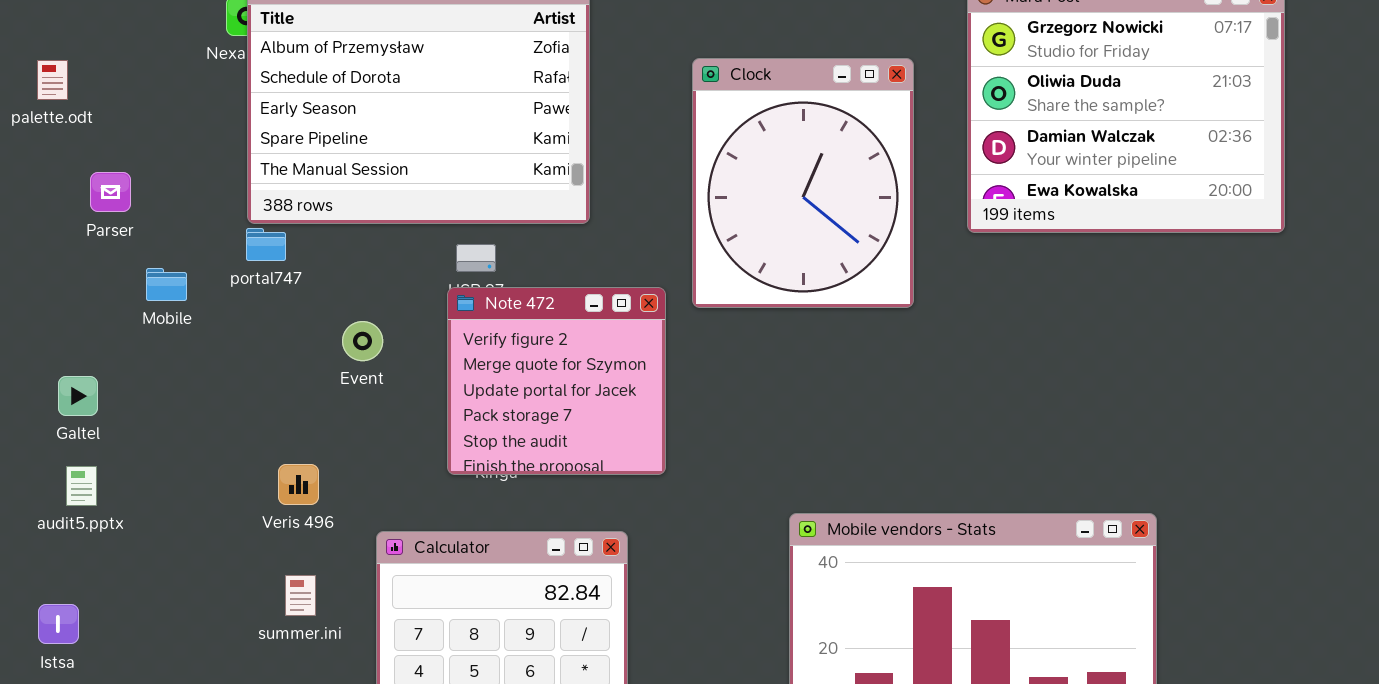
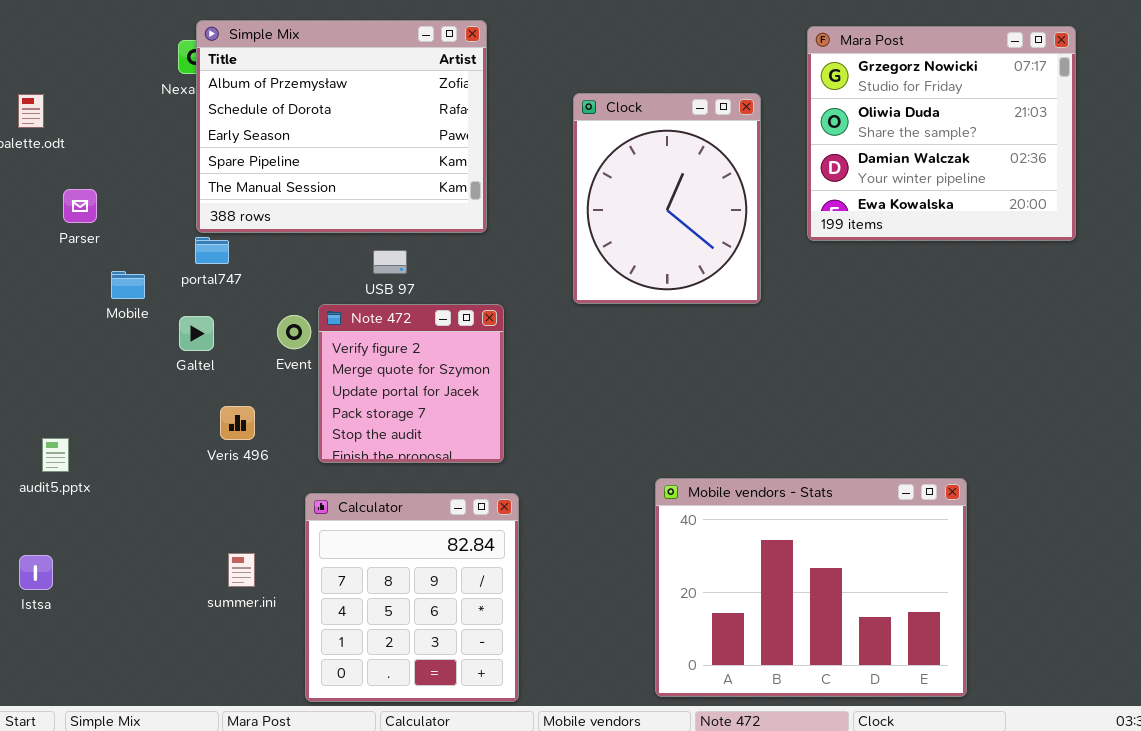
Note 472: [447,287,666,475] -> [318,304,504,463], moved
Galtel: [58,376,98,416] -> [179,316,214,351], moved
Veris 496: [278,464,319,505] -> [220,406,255,440], moved
summer.ini: [285,575,316,616] -> [228,553,255,587], moved

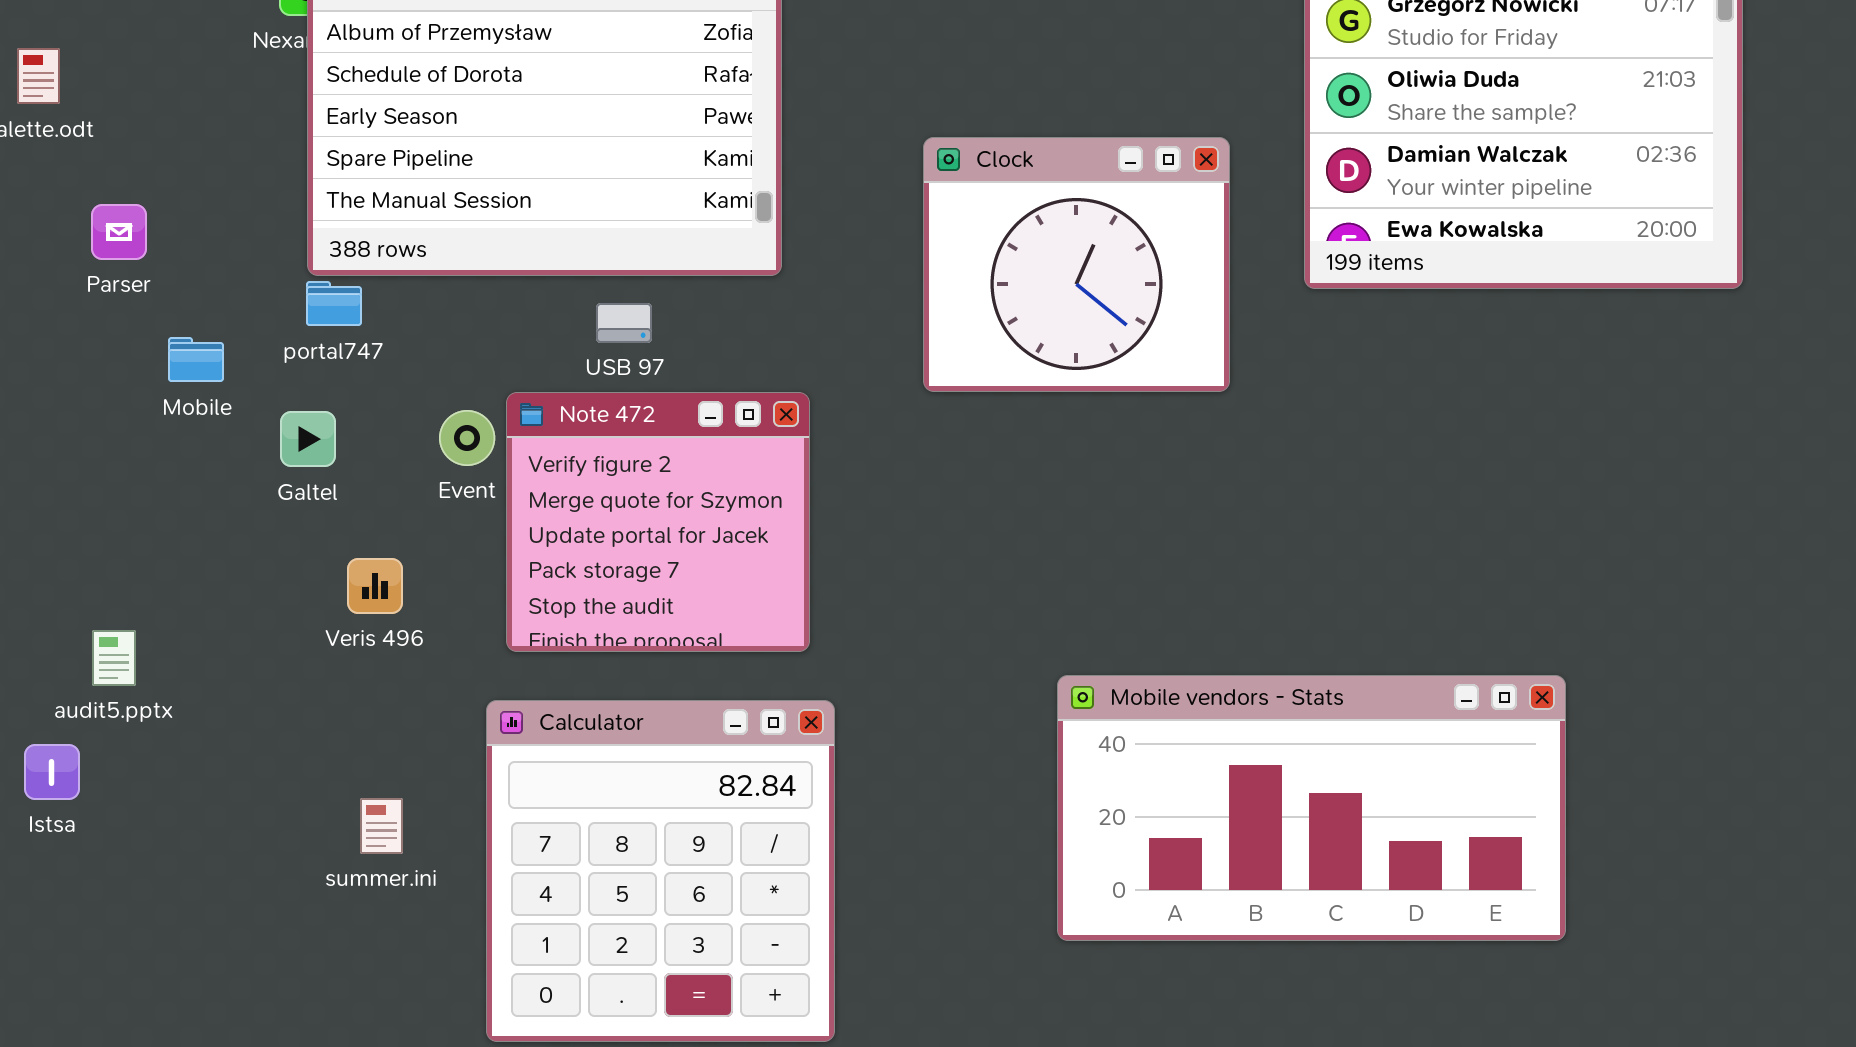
Clock: [573,93,761,304] -> [923,137,1230,392], resized
audit5.pptx: [42,438,69,472] -> [92,630,136,686], moved
Mobile vendors - Stats: [655,478,967,697] -> [1057,675,1566,941], resized
Istsa: [19,555,53,590] -> [24,744,80,800], moved

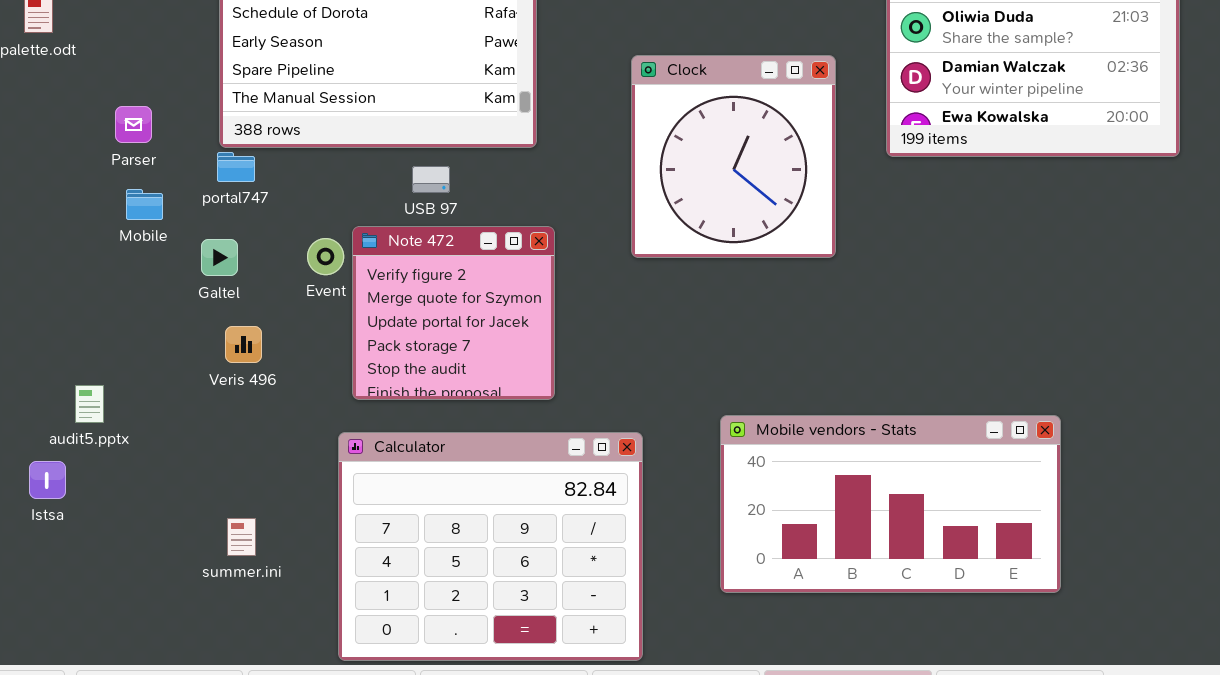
Clock: [923,137,1230,392] -> [631,55,836,258], resized
Parser: [91,204,147,260] -> [115,106,152,143], moved
Veris 496: [347,558,403,614] -> [225,326,262,363], moved
Calculator: [486,700,835,1042] -> [338,432,643,661], resized
summer.ini: [360,798,403,854] -> [227,518,256,556], moved

